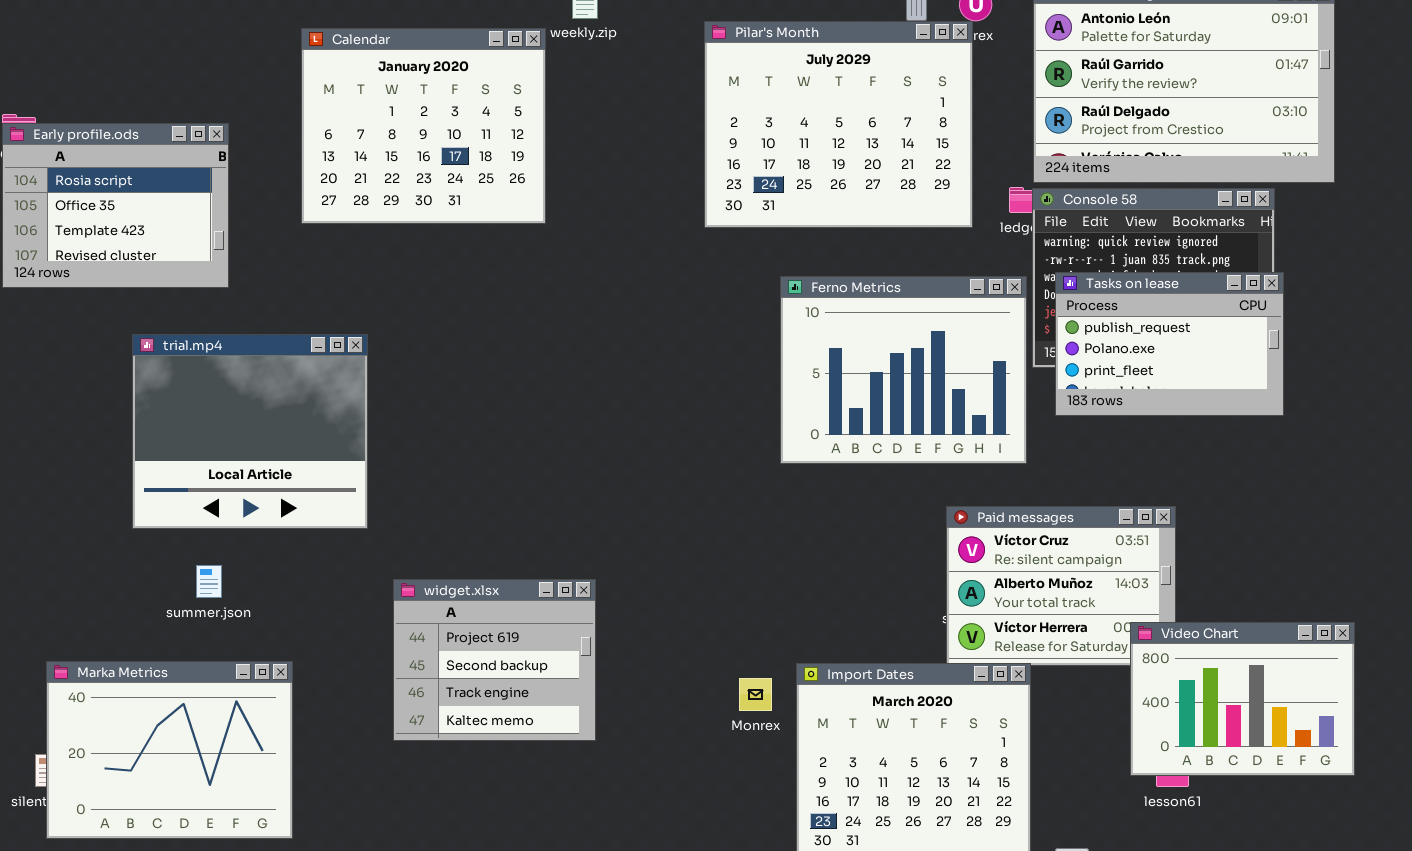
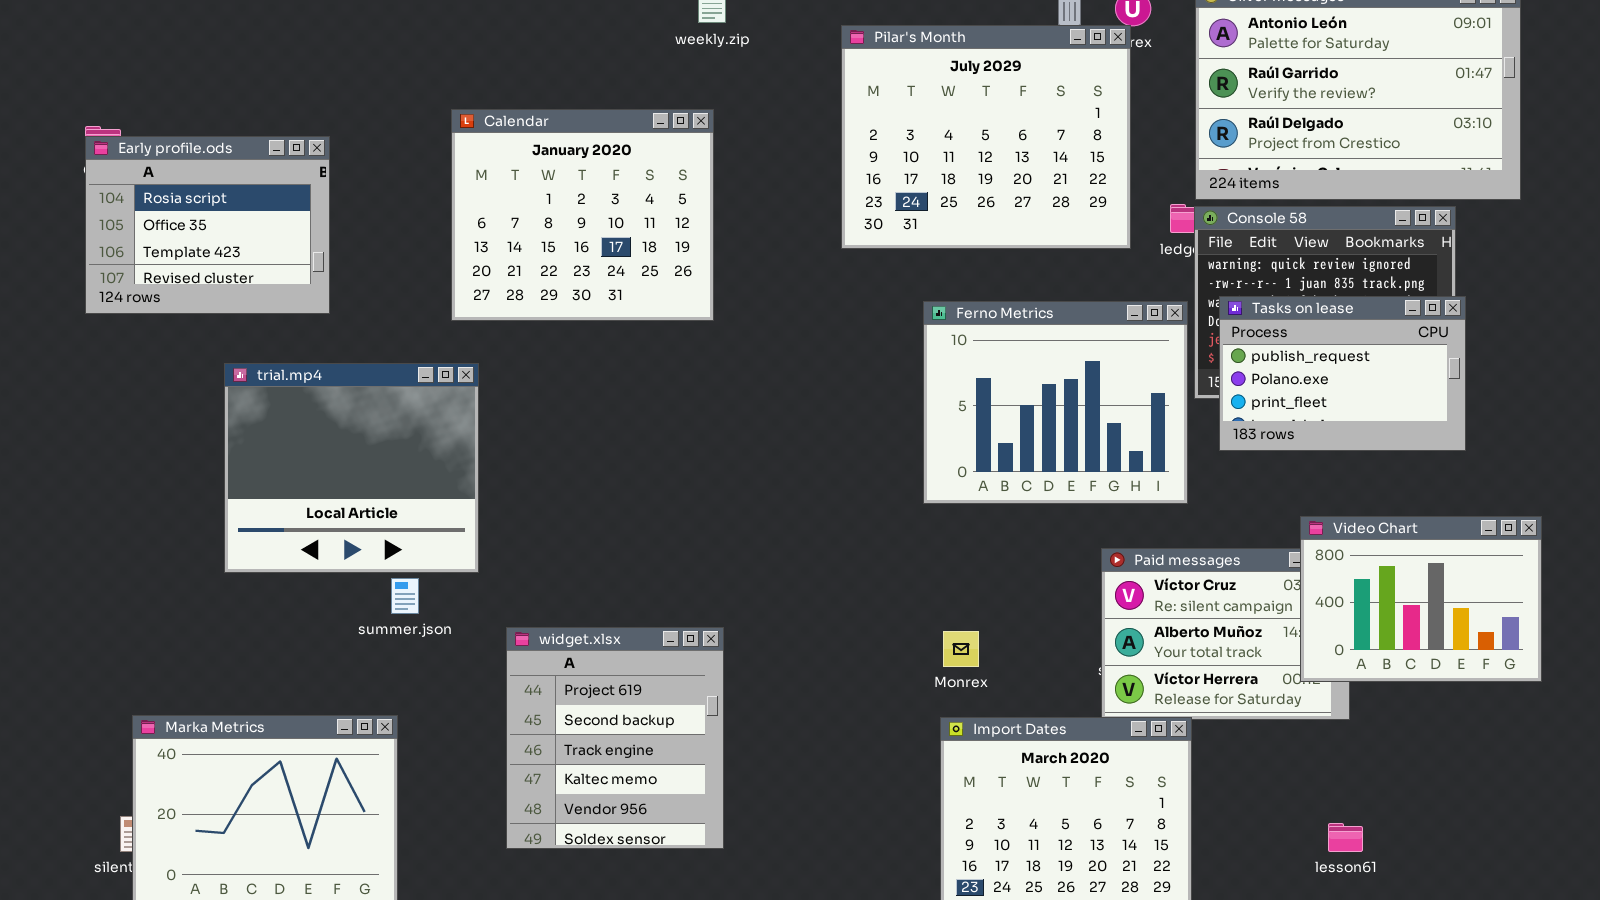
Calendar: [301,28,546,224] -> [451,109,714,321], moved
summer.json: [196,565,222,598] -> [391,578,419,614], moved
widget.xlsx: [393,579,596,741] -> [506,627,724,849], resized
Video Chart: [1130,622,1355,776] -> [1300,516,1542,682], moved
Monrex: [739,678,772,711] -> [943,631,979,667], moved

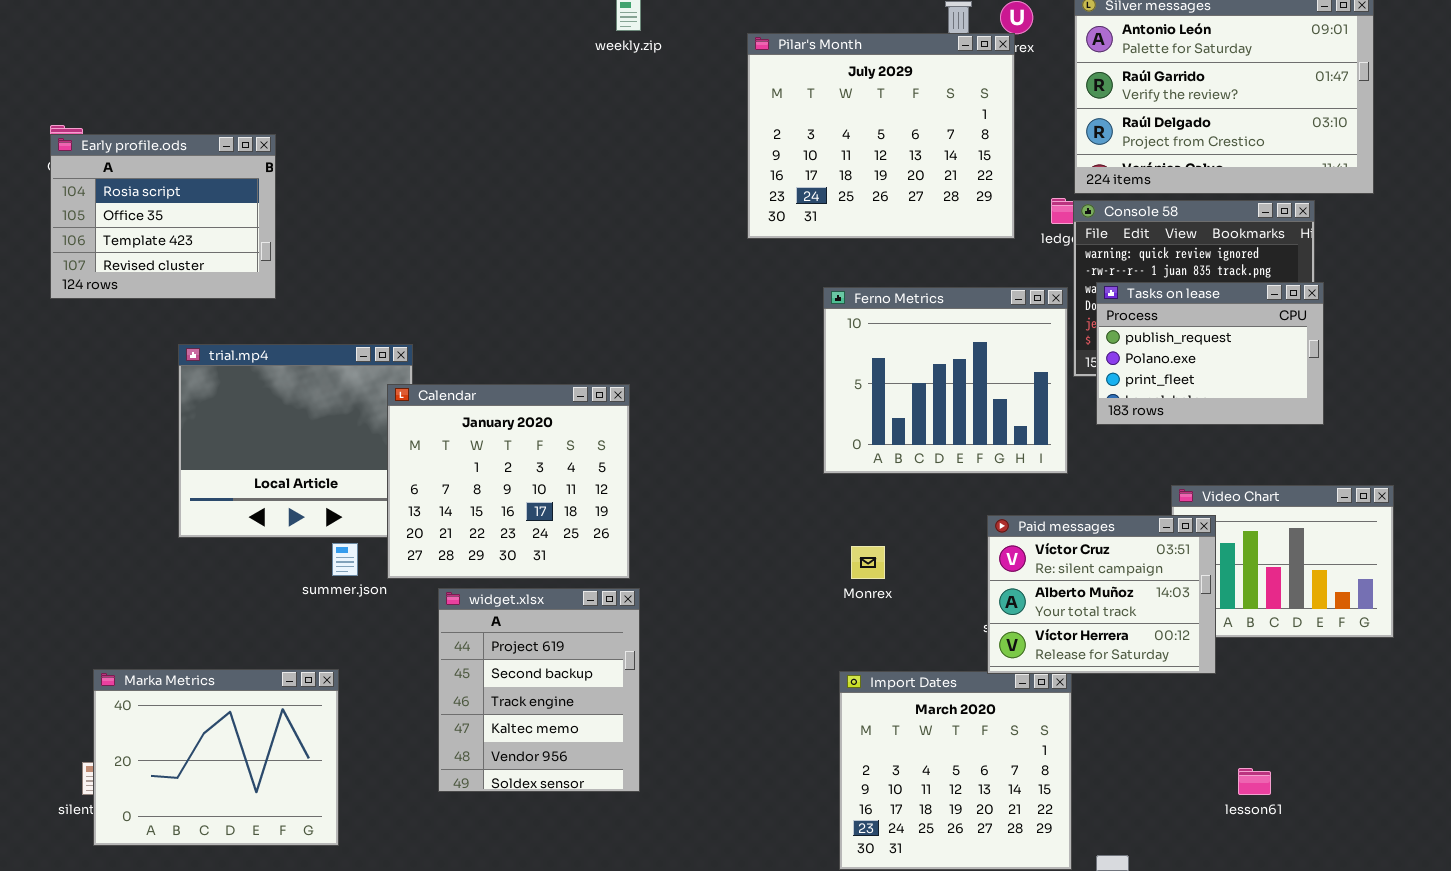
Calendar: [451,109,714,321] -> [387,384,630,579], moved
Paid messages: [1101,548,1350,720] -> [987,515,1216,674], raised
Monrex: [943,631,979,667] -> [851,546,885,579], moved
lesson61: [1328,823,1363,852] -> [1238,768,1271,795], moved

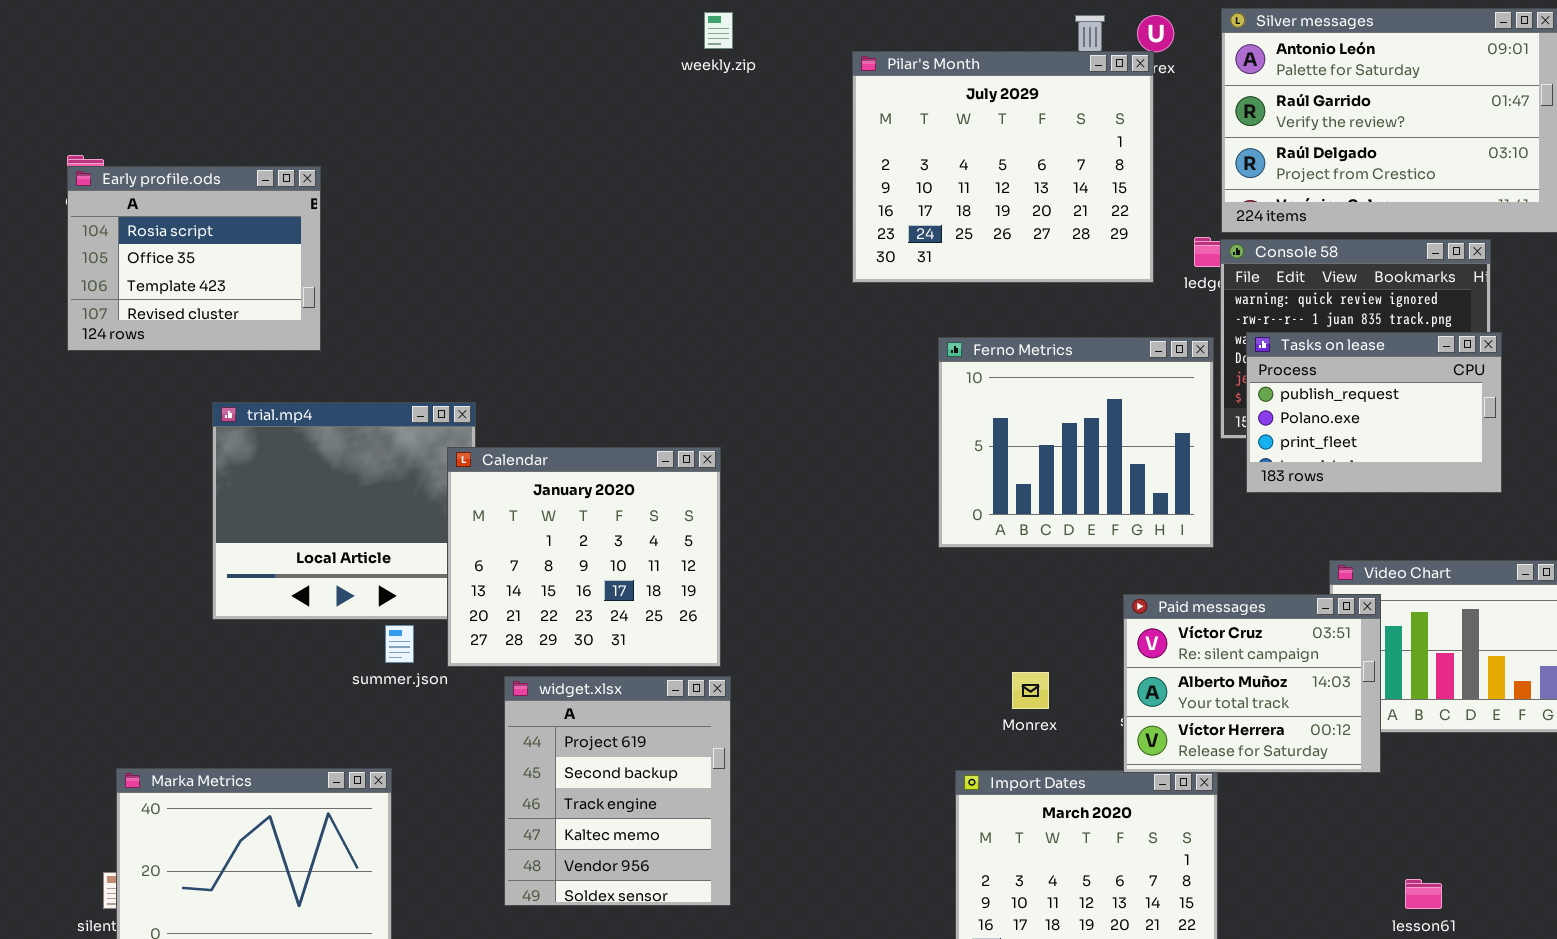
Monrex: [851,546,885,579] -> [1012,672,1049,709], moved

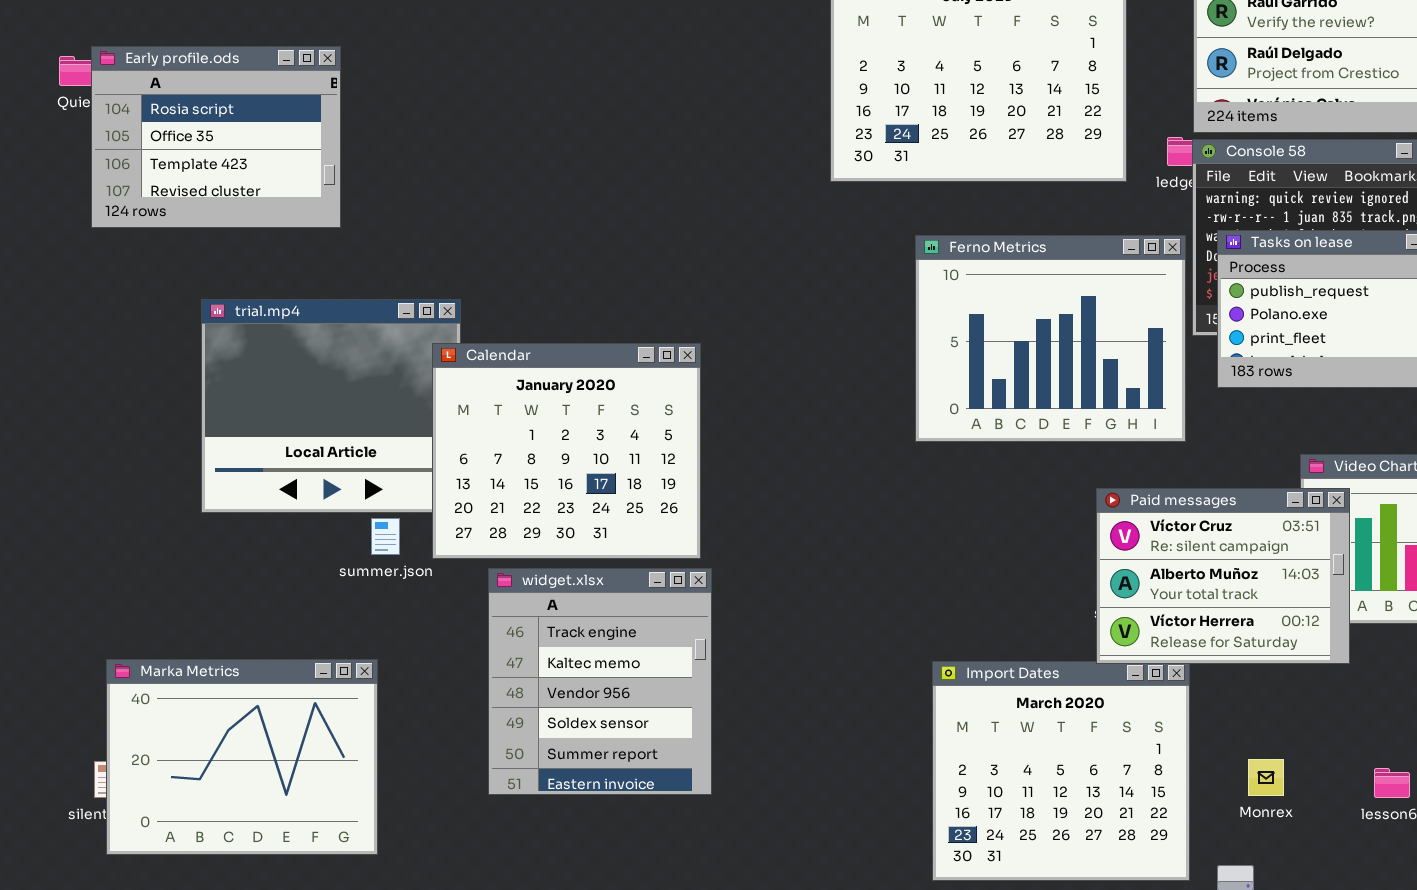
Early profile.ods: [67,166,321,351] -> [91,46,341,228], moved
Monrex: [1012,672,1049,709] -> [1248,759,1284,796], moved
widget.xlsx: [504,676,731,906] -> [488,568,712,795], scrolled down 2 rows

